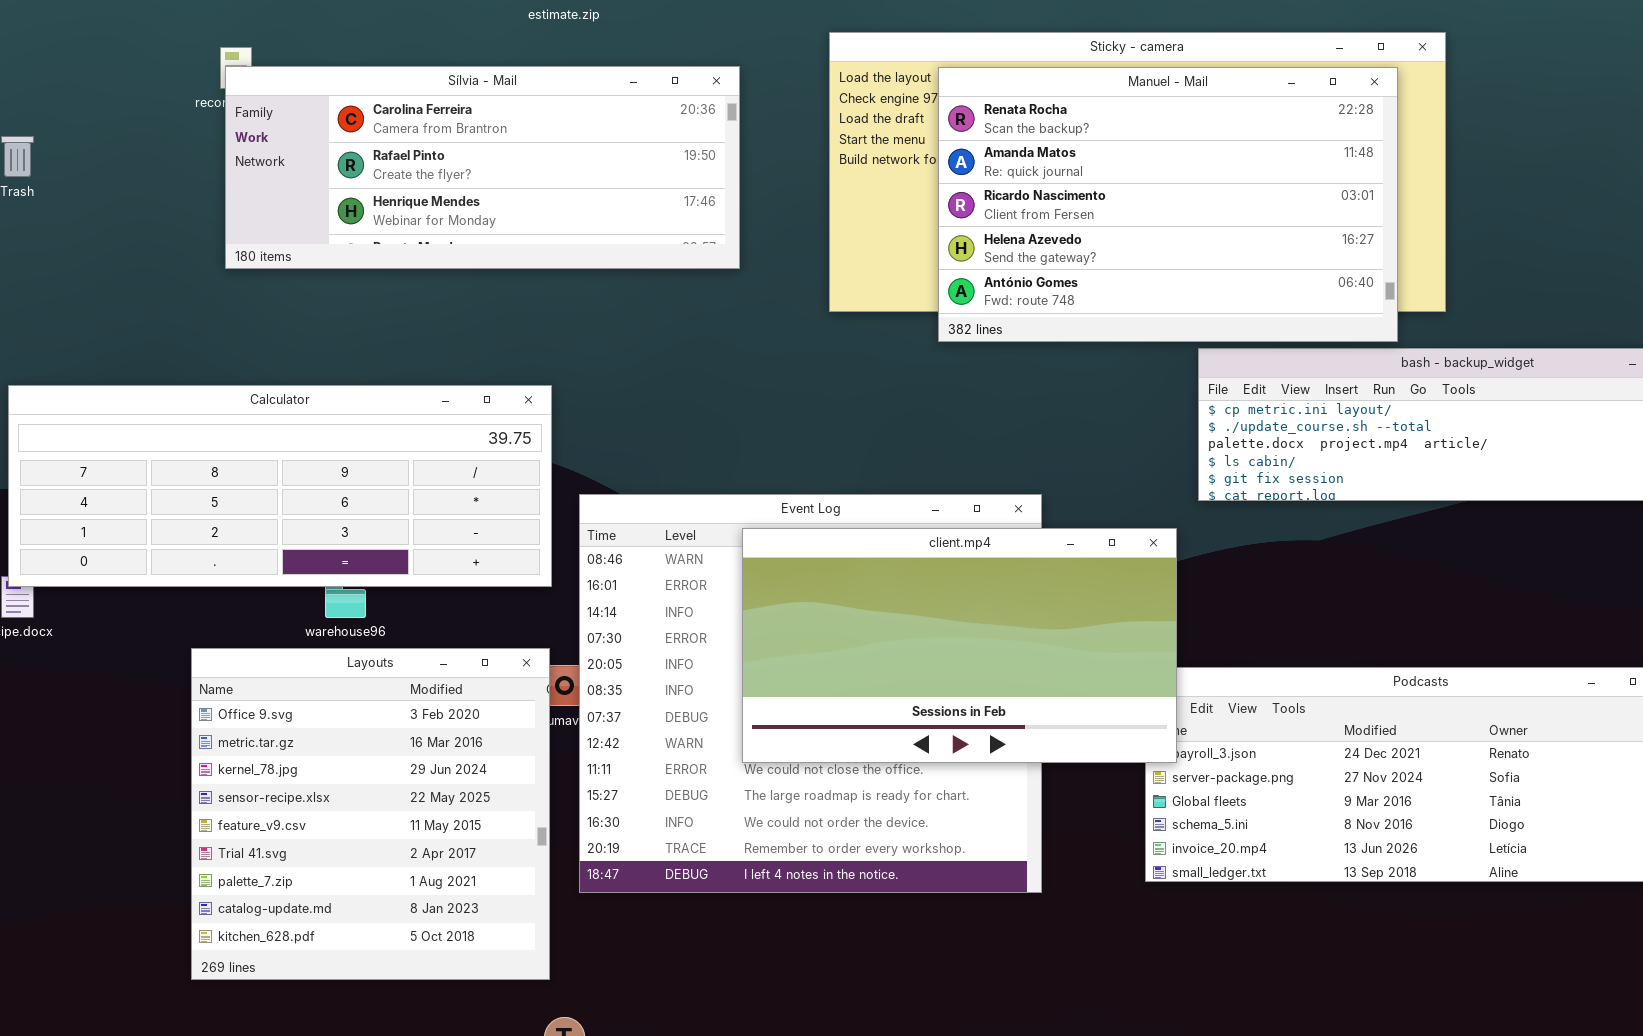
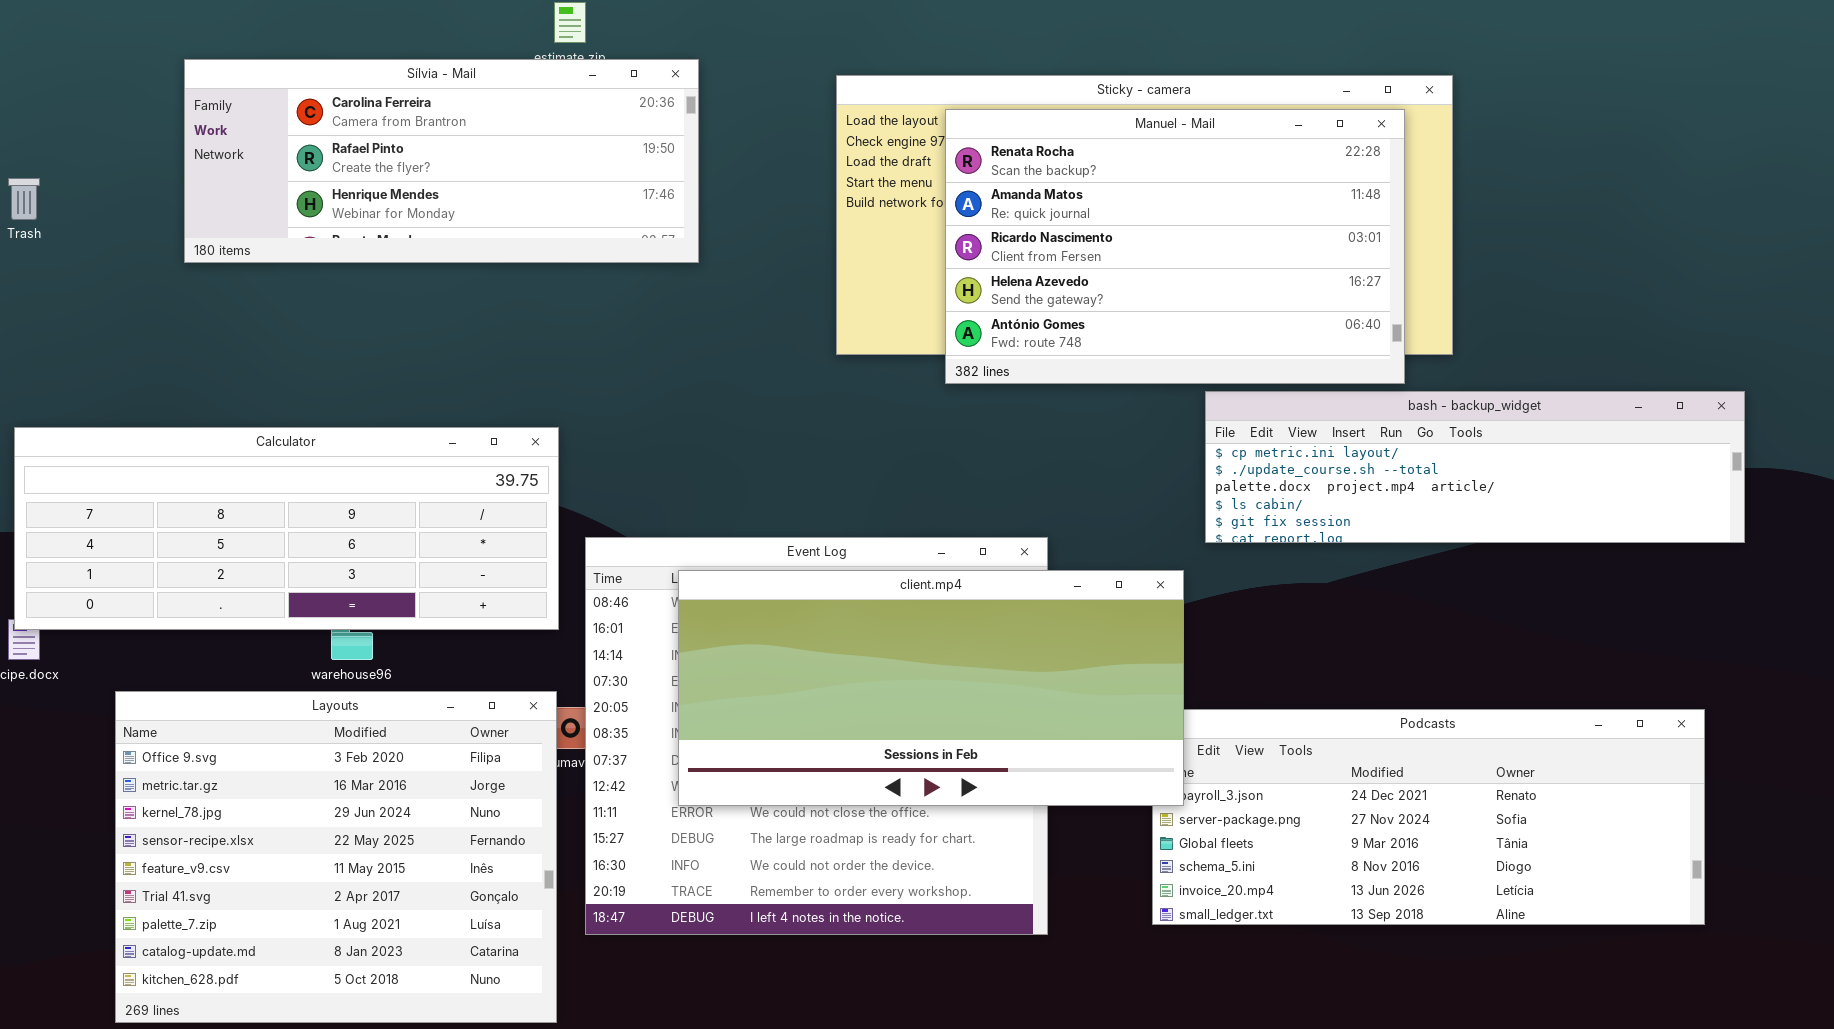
Sílvia - Mail: [225,66,740,269] -> [184,59,699,263], moved
client.mp4: [742,528,1177,763] -> [678,570,1184,806], resized
Layouts: [191,648,550,980] -> [115,691,557,1023], resized

